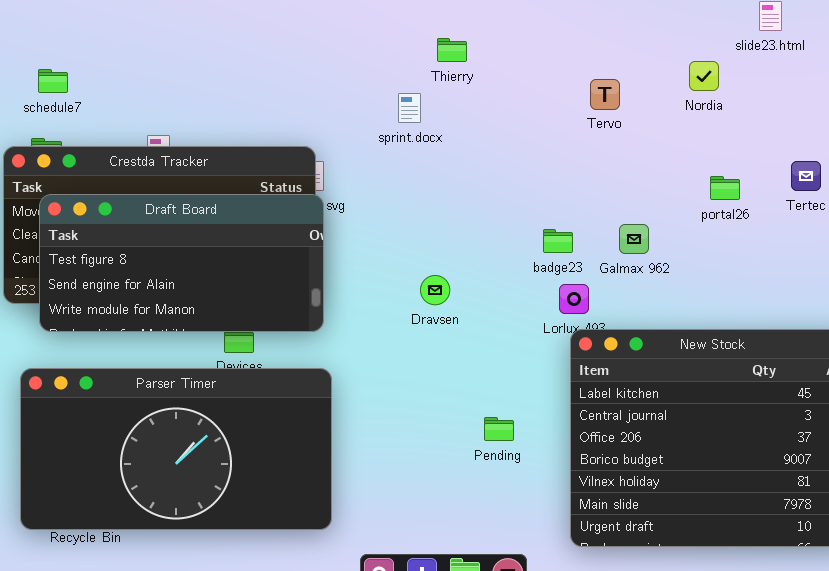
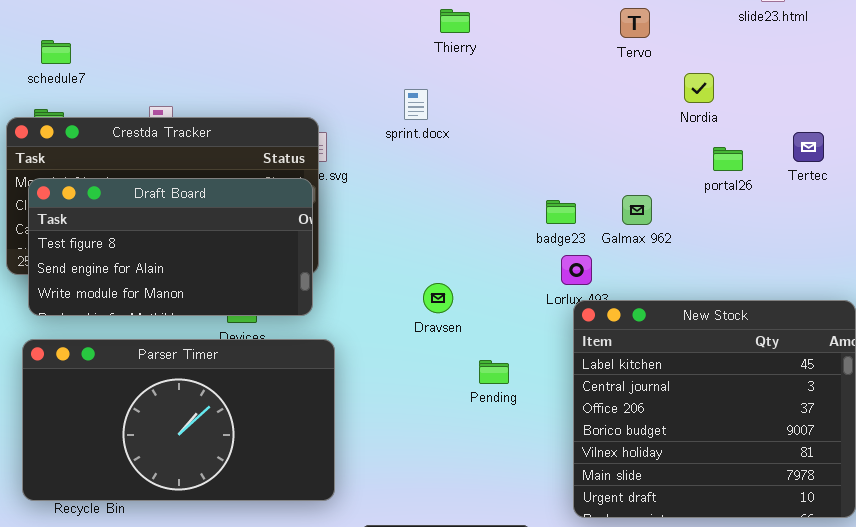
Nordia: [689,61,719,91] -> [684,73,714,103], moved
Tervo: [590,79,620,110] -> [620,8,650,38], moved
sprint.docx: [398,93,421,123] -> [404,89,428,120], moved
Draft Board: [39,194,324,332] -> [28,178,313,316], moved
Dravsen: [420,275,450,305] -> [423,283,453,313], moved
Pending: [484,417,514,441] -> [479,360,509,384], moved

